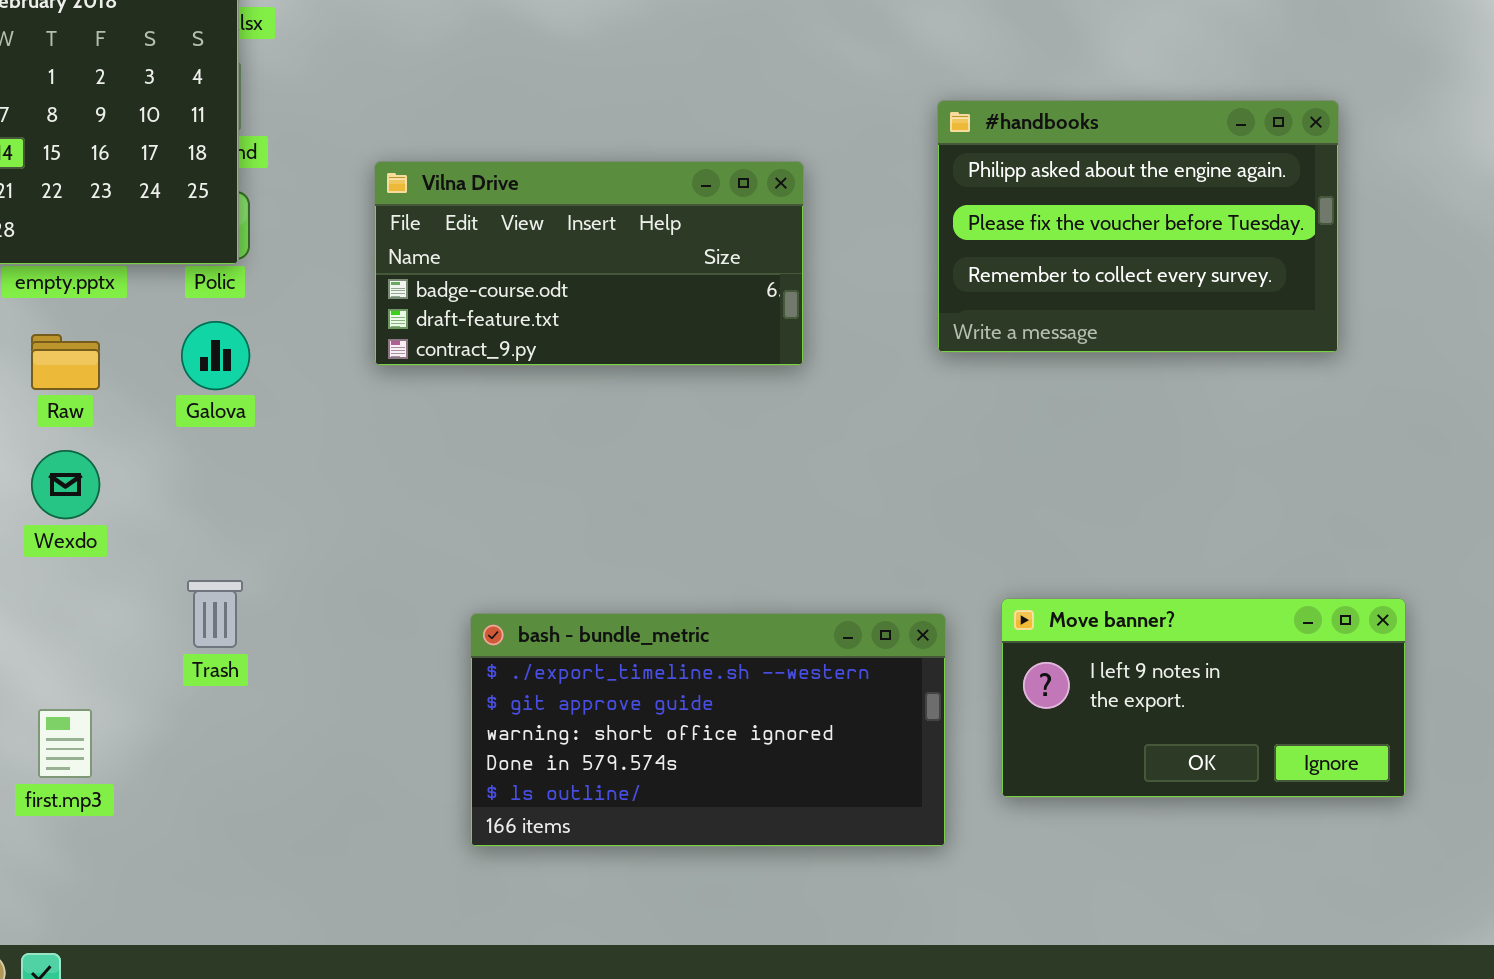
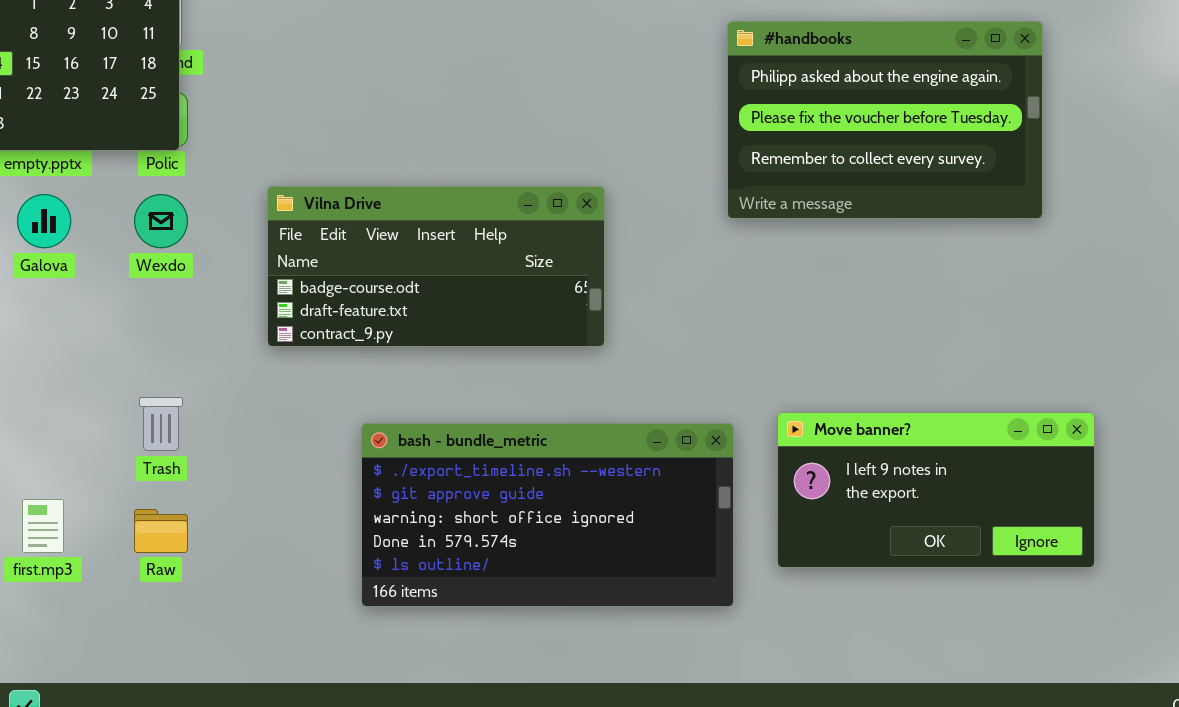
Vilna Drive: [374,161,804,366] -> [267,186,605,347], moved
Galova: [181,321,250,390] -> [17,194,71,248], moved
Raw: [31,334,100,390] -> [134,509,188,553], moved
Wexdo: [31,450,100,519] -> [134,194,188,248], moved

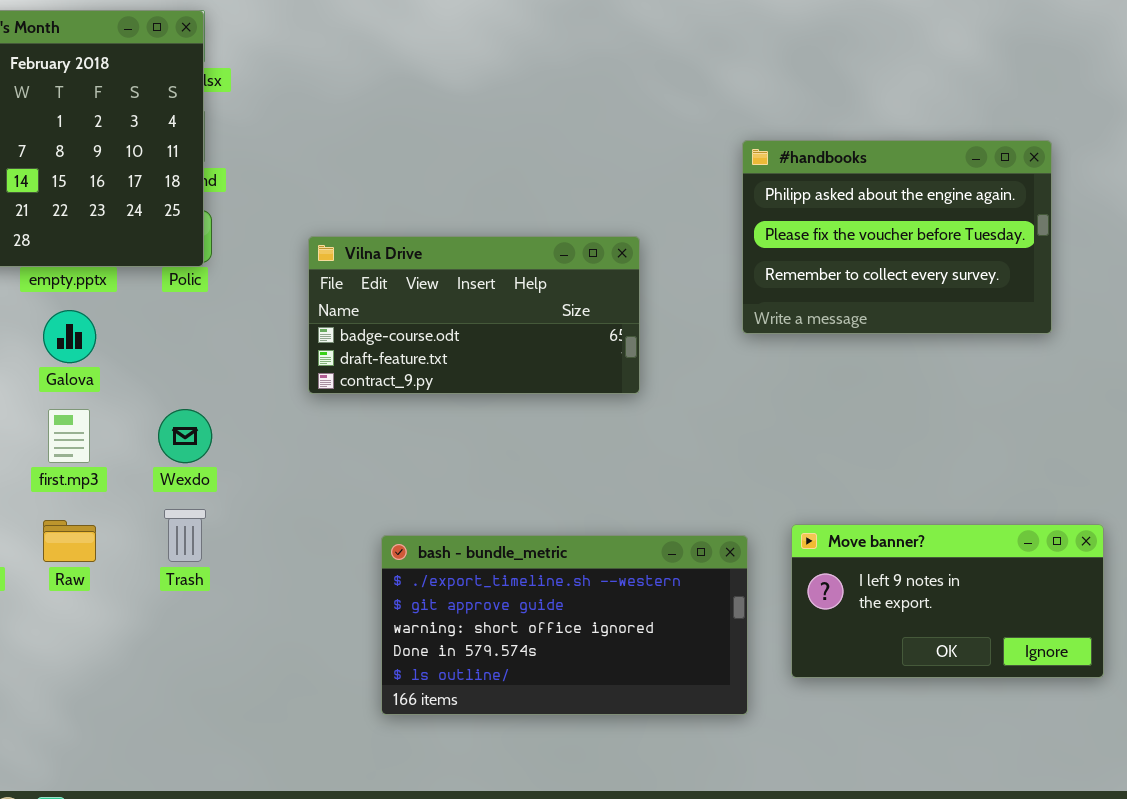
Vilna Drive: [267,186,605,347] -> [308,236,640,394], moved
Wexdo: [134,194,188,248] -> [158,409,212,463], moved
first.mp3: [22,499,64,553] -> [48,409,90,463], moved
Raw: [134,509,188,553] -> [43,520,96,562], moved

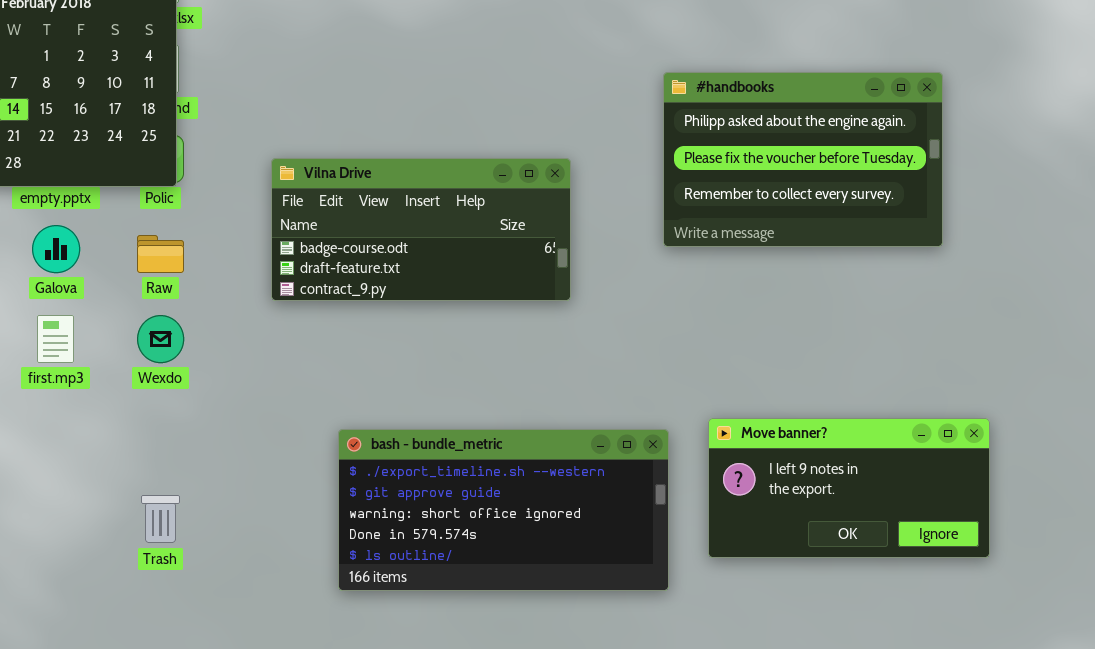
Trash: [164,509,206,562] -> [141,495,180,543], moved
Raw: [43,520,96,562] -> [137,235,184,273], moved

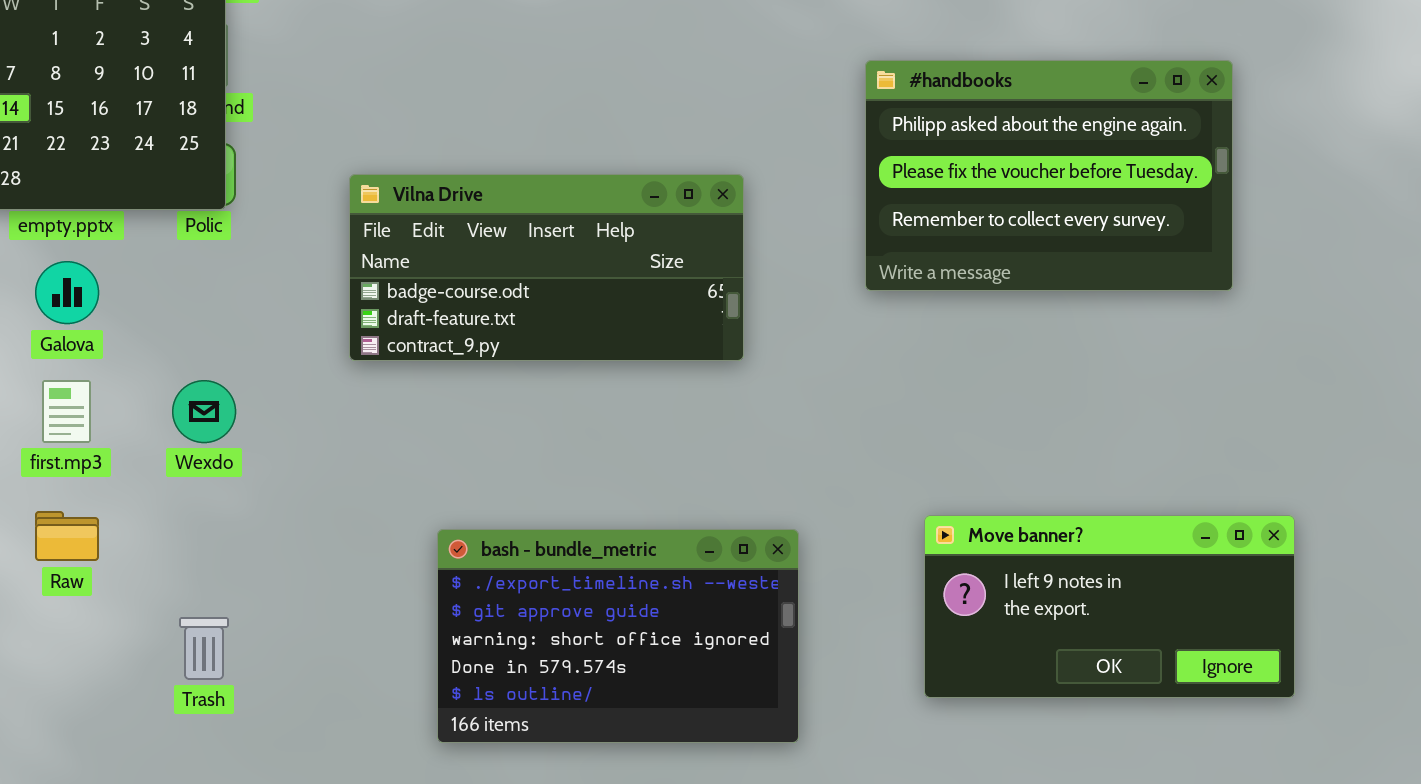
Raw: [137,235,184,273] -> [35,511,99,561], moved
bash - bundle_metric: [338,429,669,591] -> [437,529,799,743], resized

